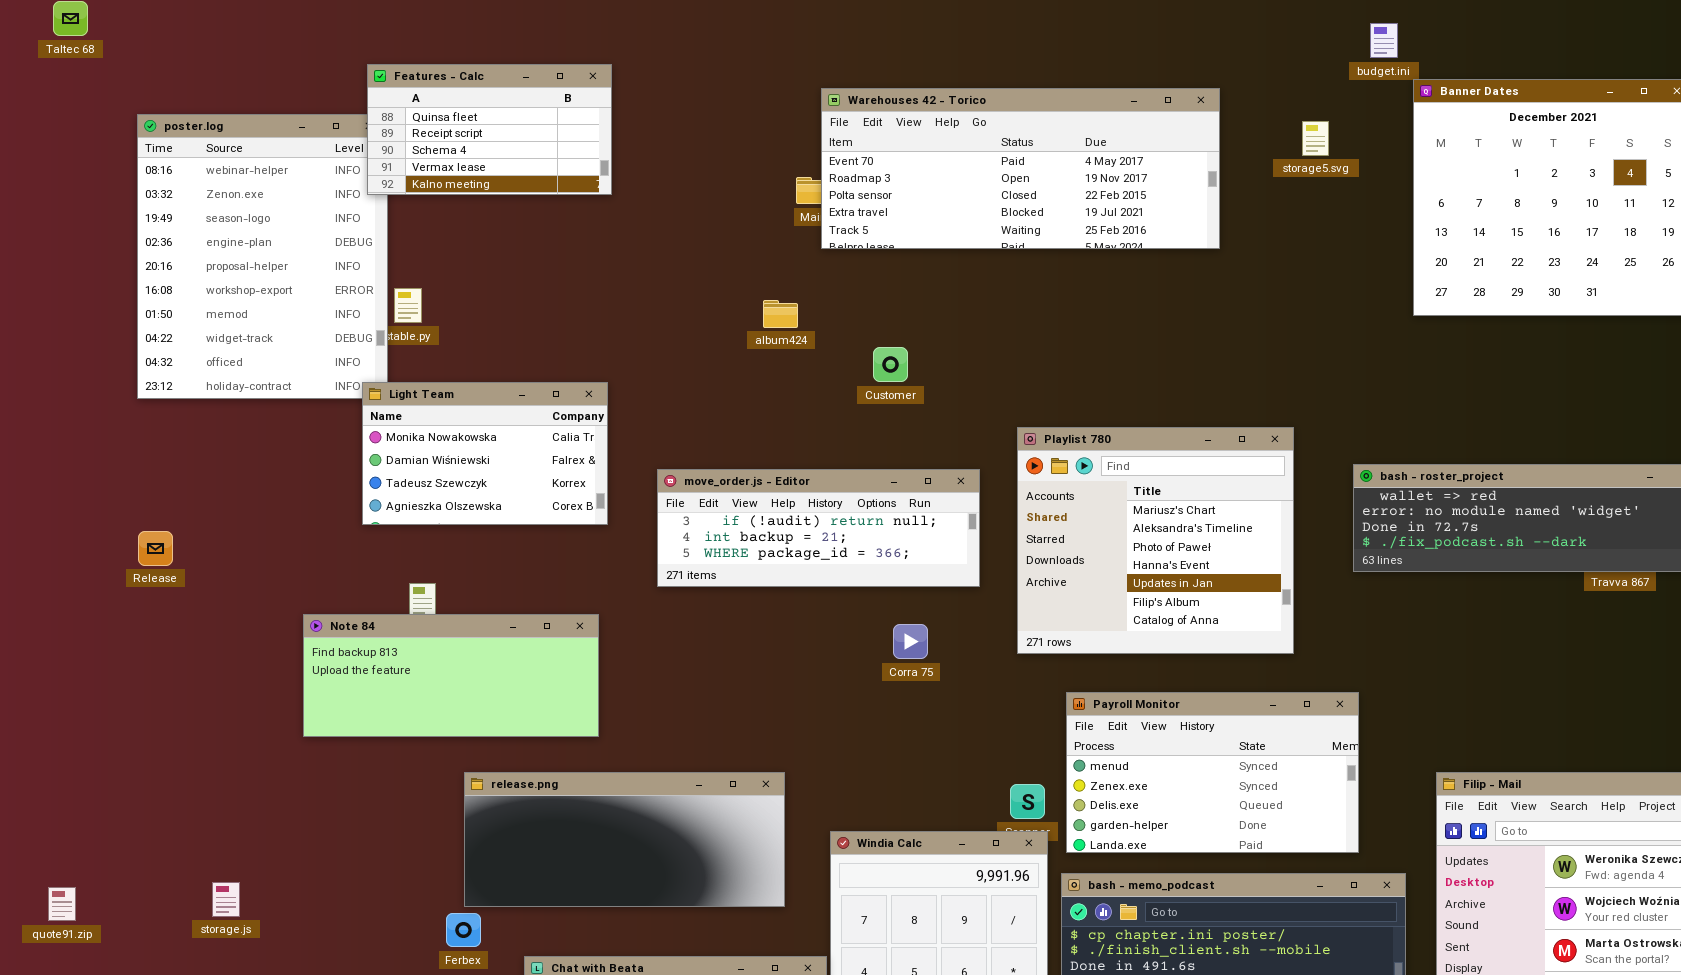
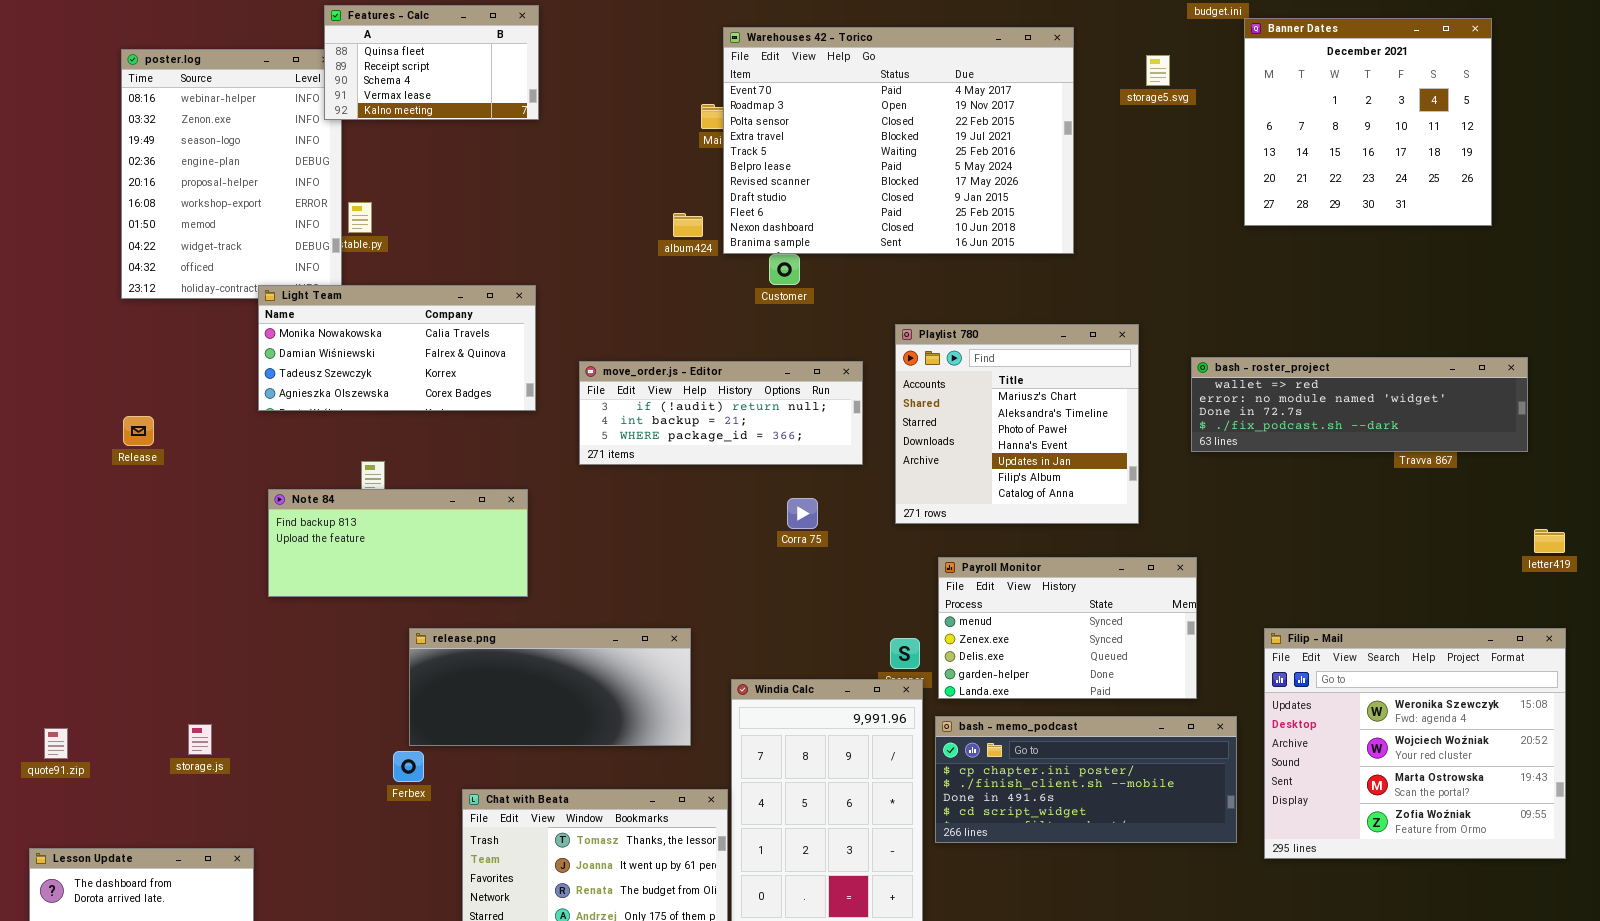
Warehouses 42 - Torico: [821,88,1220,249] -> [723,27,1074,254], resized
Light Team: [362,382,608,525] -> [258,285,536,411], resized

